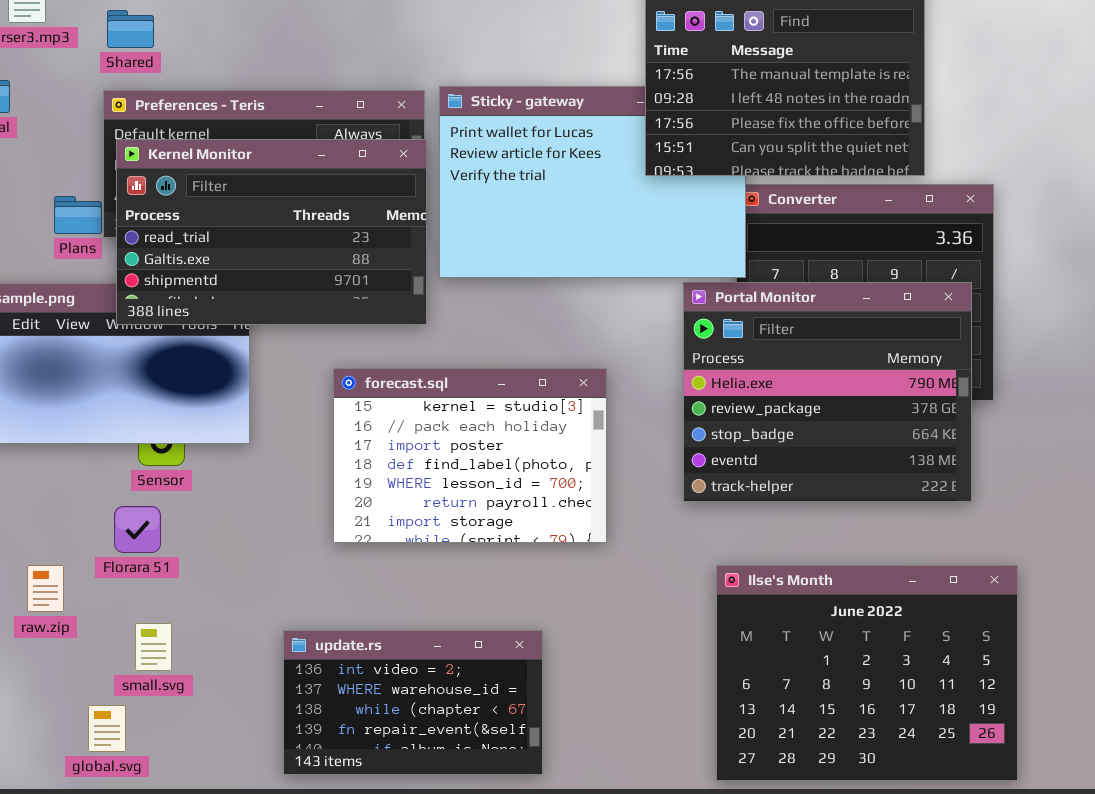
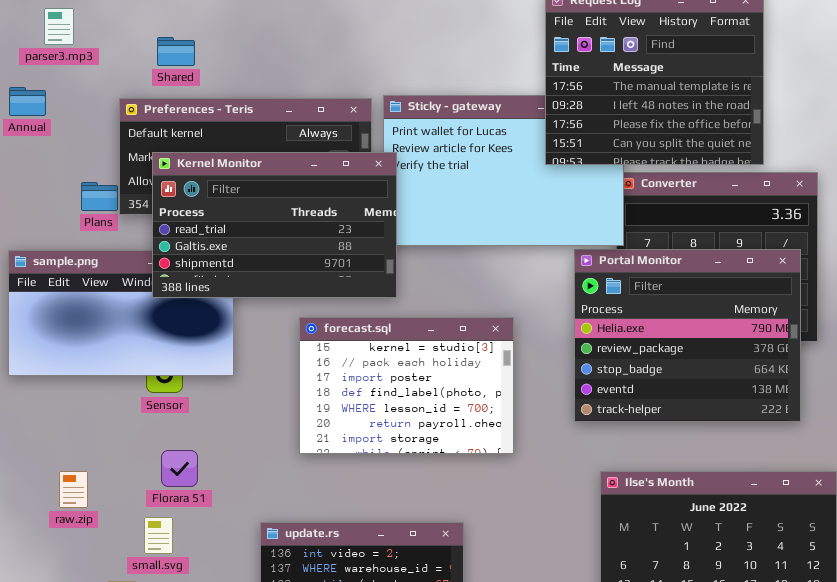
Shared: [107,10,154,48] -> [157,37,195,66], moved
Kernel Monitor: [116,139,427,325] -> [152,152,397,298], moved
Florara 51: [114,506,161,553] -> [161,450,198,487], moved

